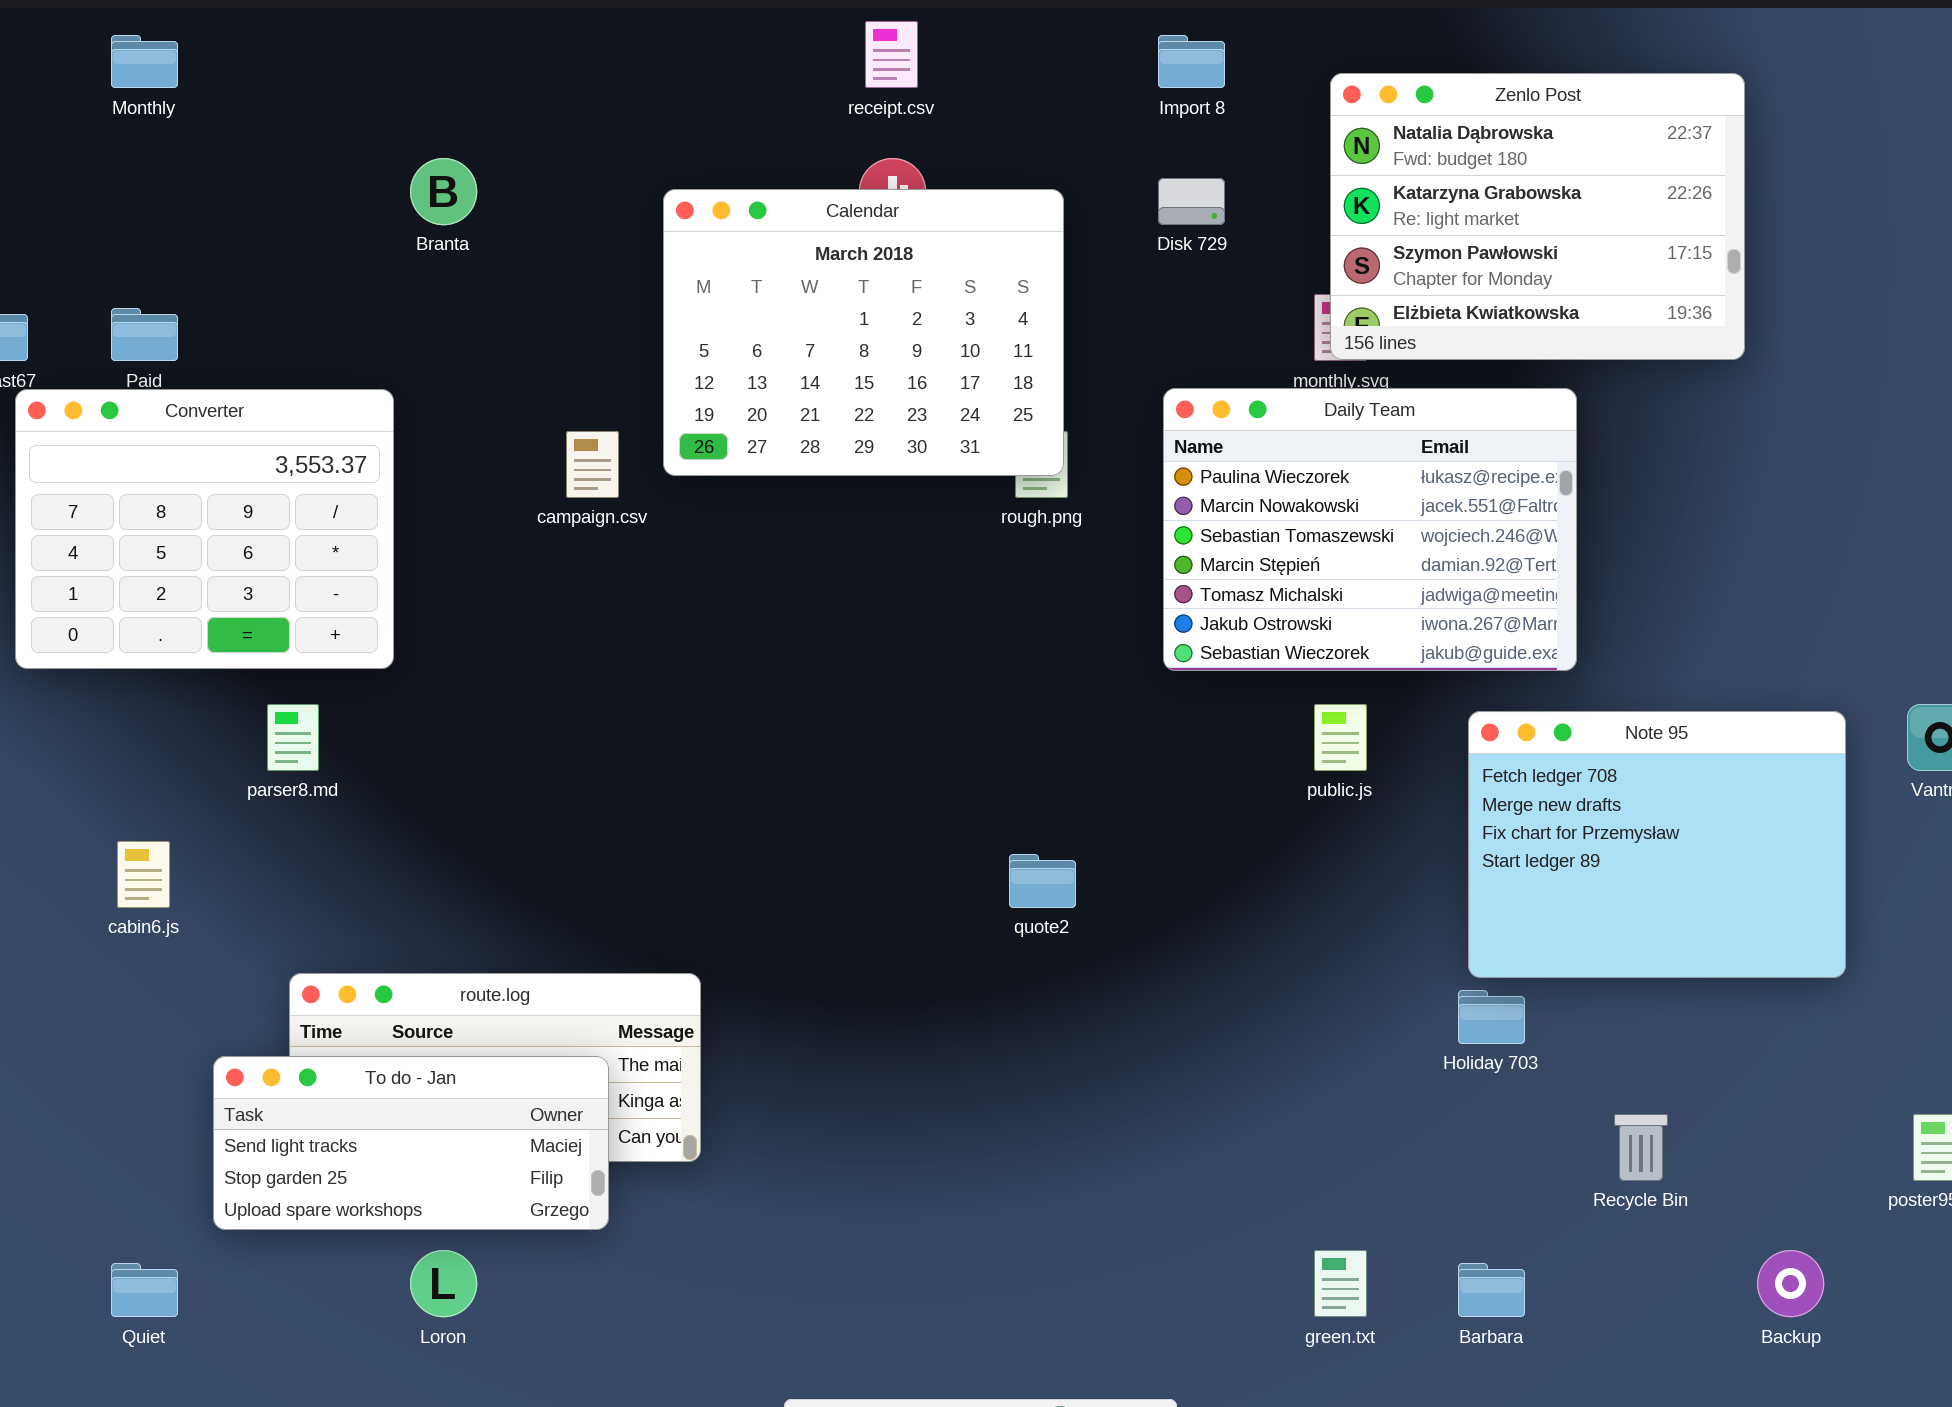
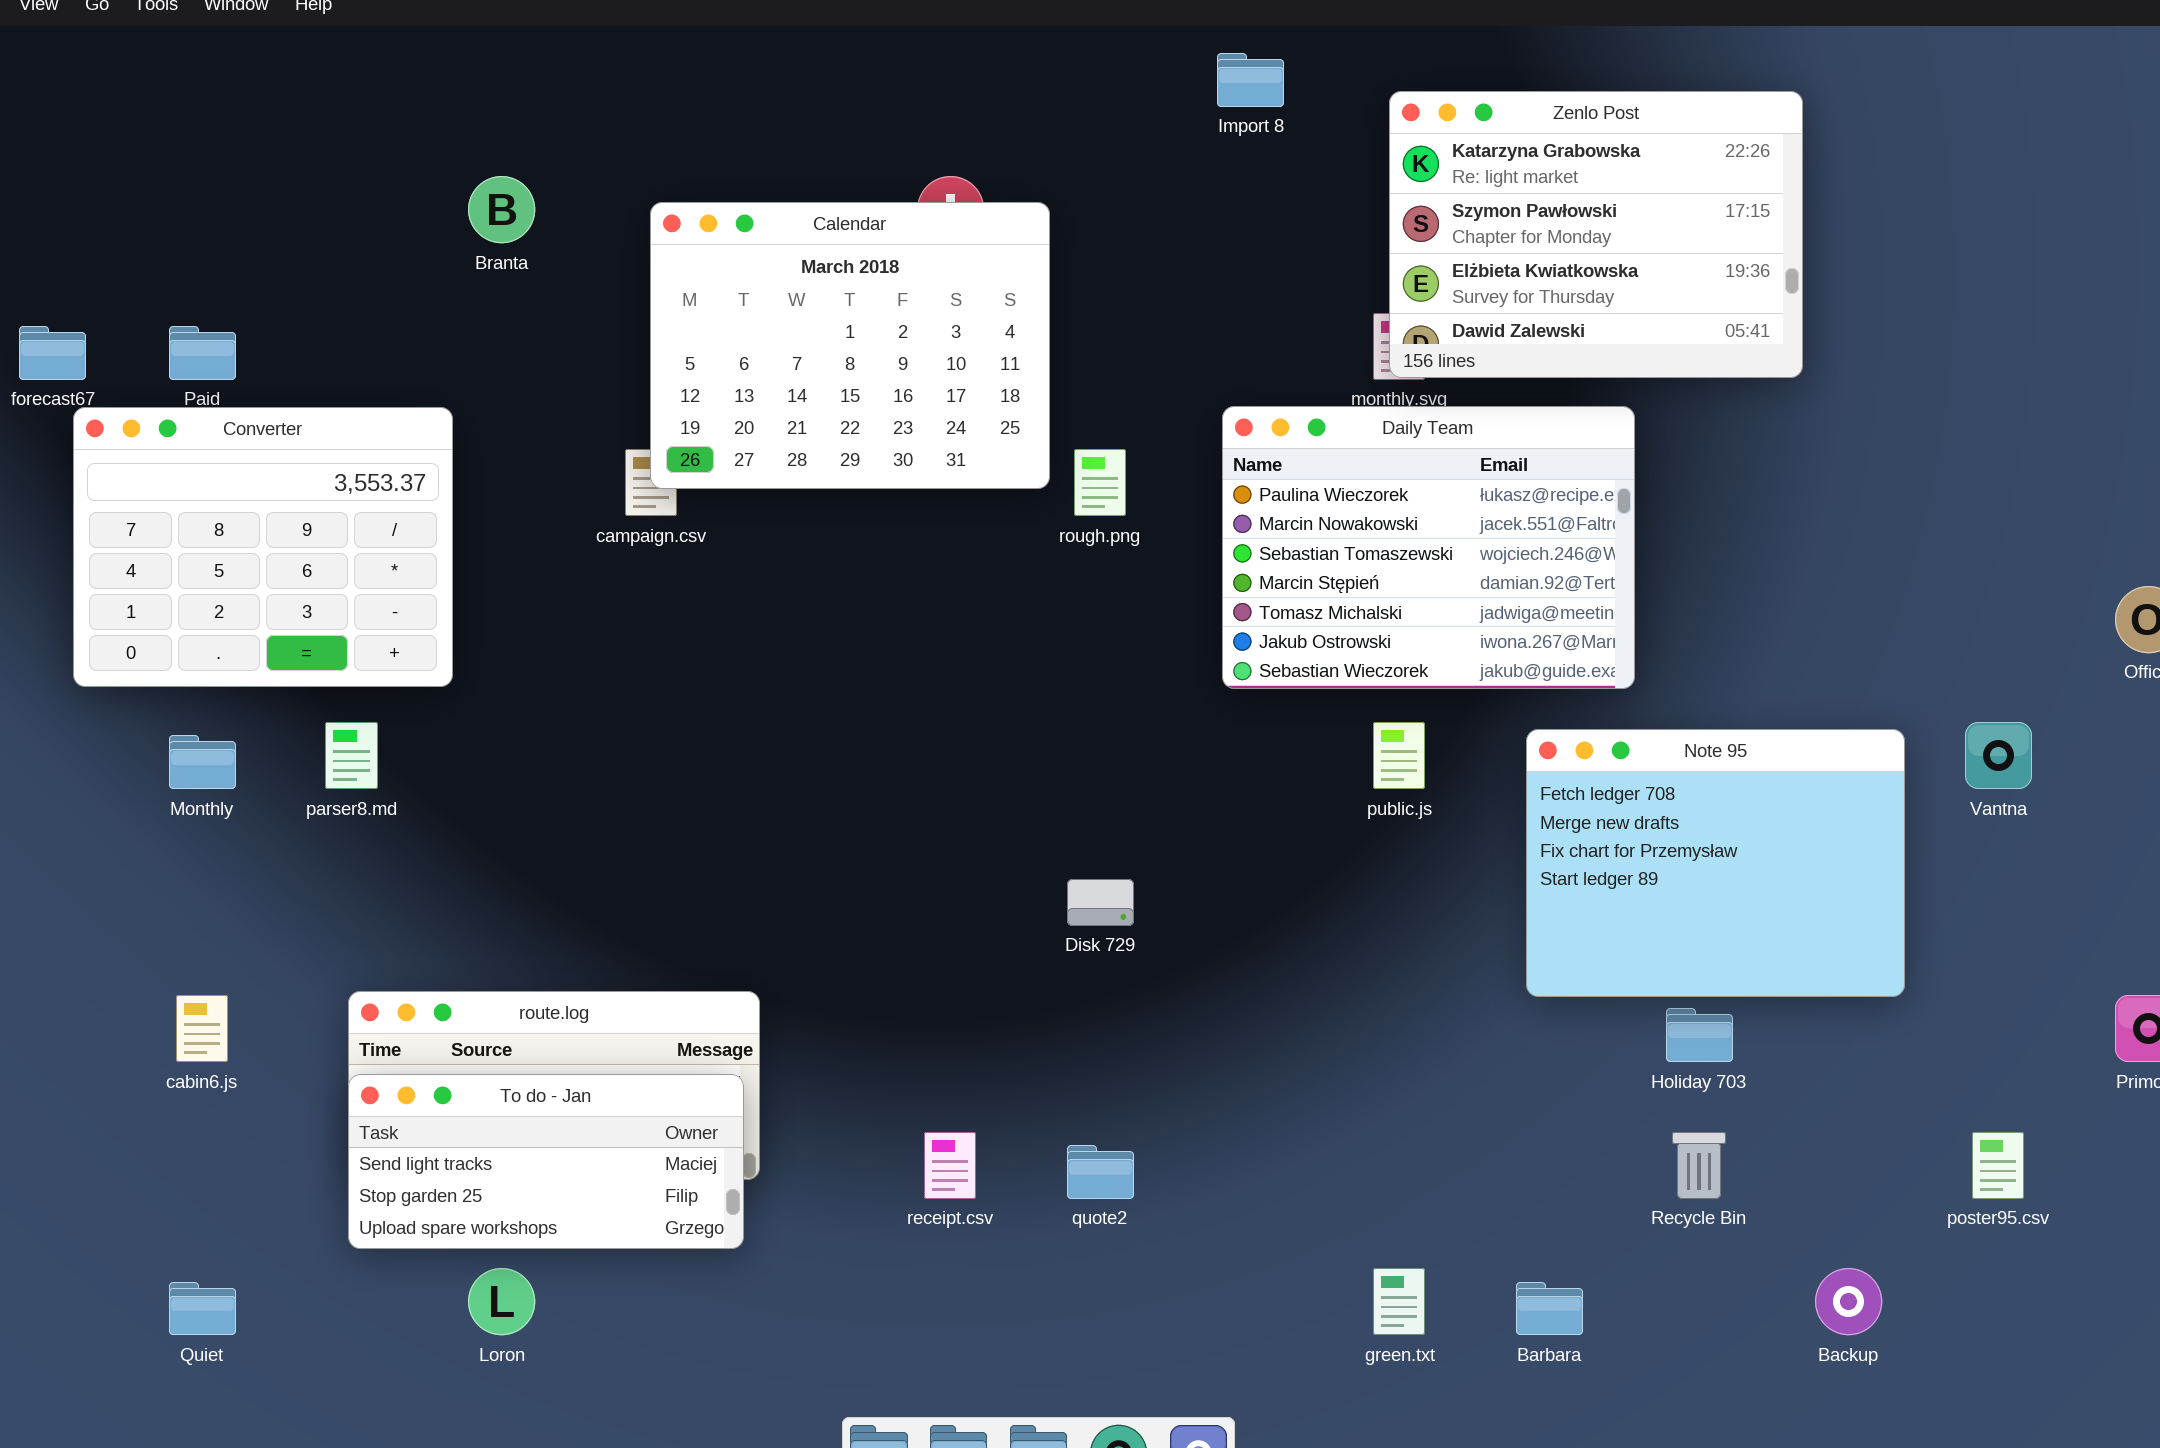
receipt.csv: [865,21,918,88] -> [924,1132,976,1199], moved
Monthly: [111,35,178,88] -> [169,735,236,789], moved
Zenlo Post: [1330,73,1745,360] -> [1389,91,1803,378], scrolled down 1 row
Disk 729: [1158,178,1225,225] -> [1067,879,1134,926], moved
Calendar: [663,189,1064,476] -> [650,202,1050,489], moved
cabin6.js: [117,841,170,908] -> [176,995,228,1062], moved
quote2: [1009,854,1076,908] -> [1067,1145,1134,1199], moved
Holiday 703: [1458,990,1525,1044] -> [1666,1008,1733,1062], moved
To do - Jan: [213,1056,609,1230] -> [348,1074,744,1249], moved

